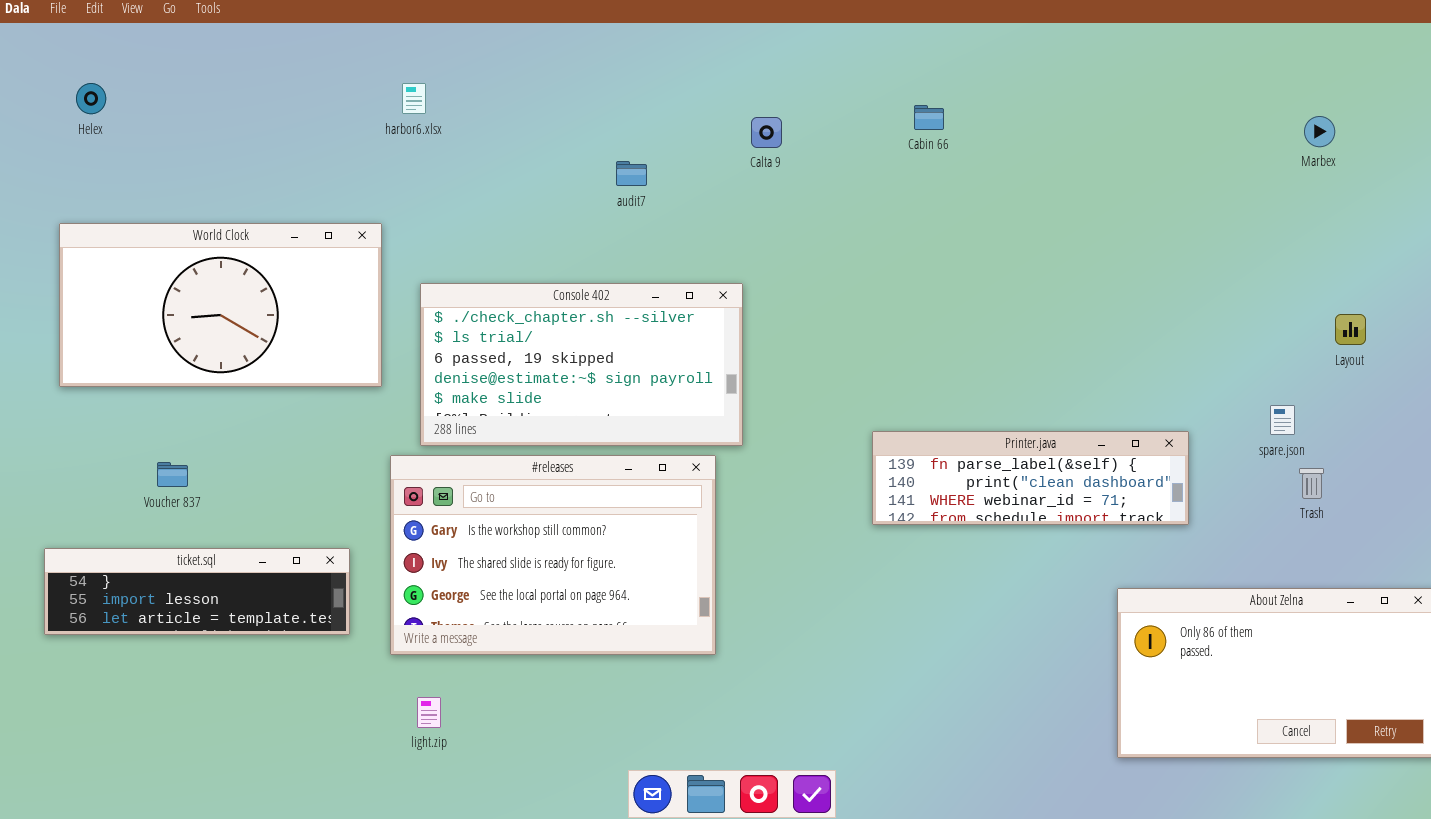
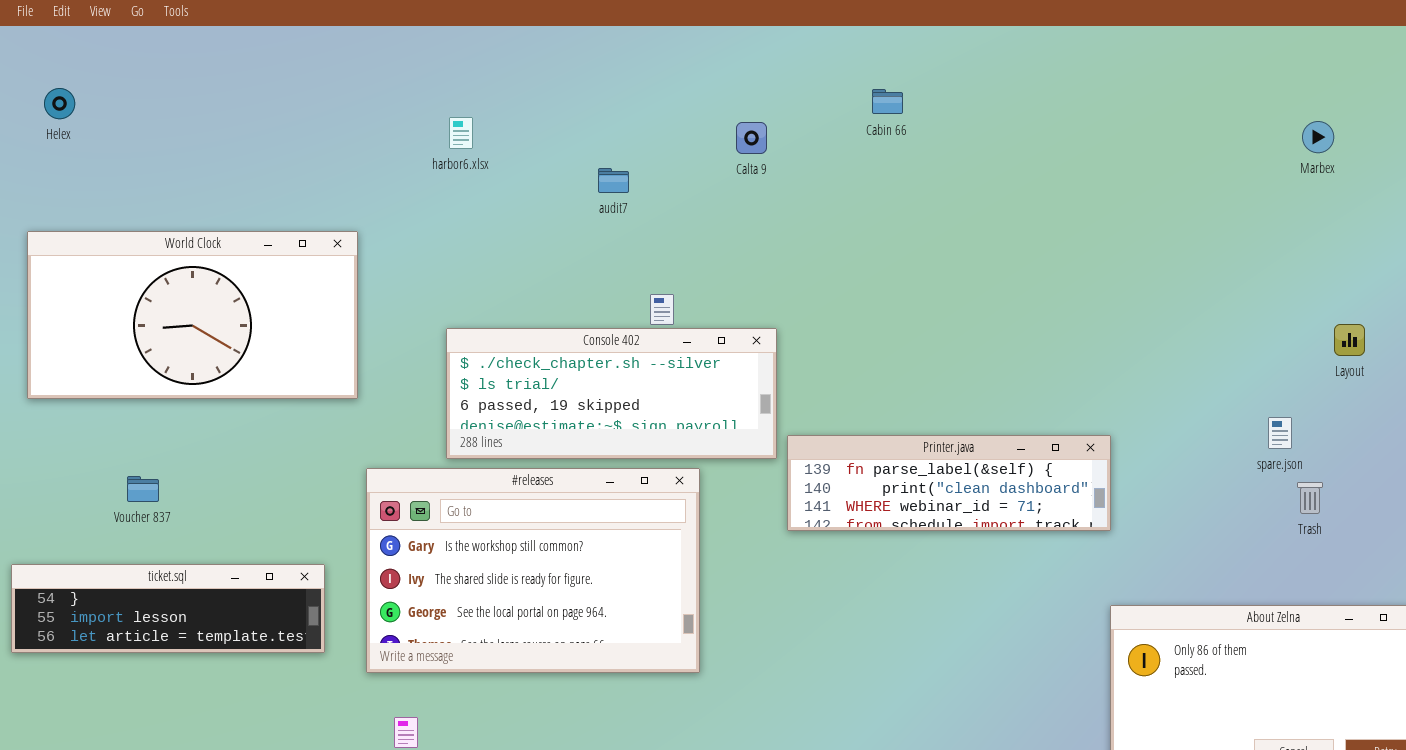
harbor6.xlsx: [402,83,426,114] -> [449,117,473,149], moved
Cabin 66: [914,105,944,130] -> [872,89,903,114], moved
Console 402: [420,283,743,446] -> [446,328,777,459], moved, resized
Printer.java: [872,431,1189,525] -> [787,435,1111,531], moved

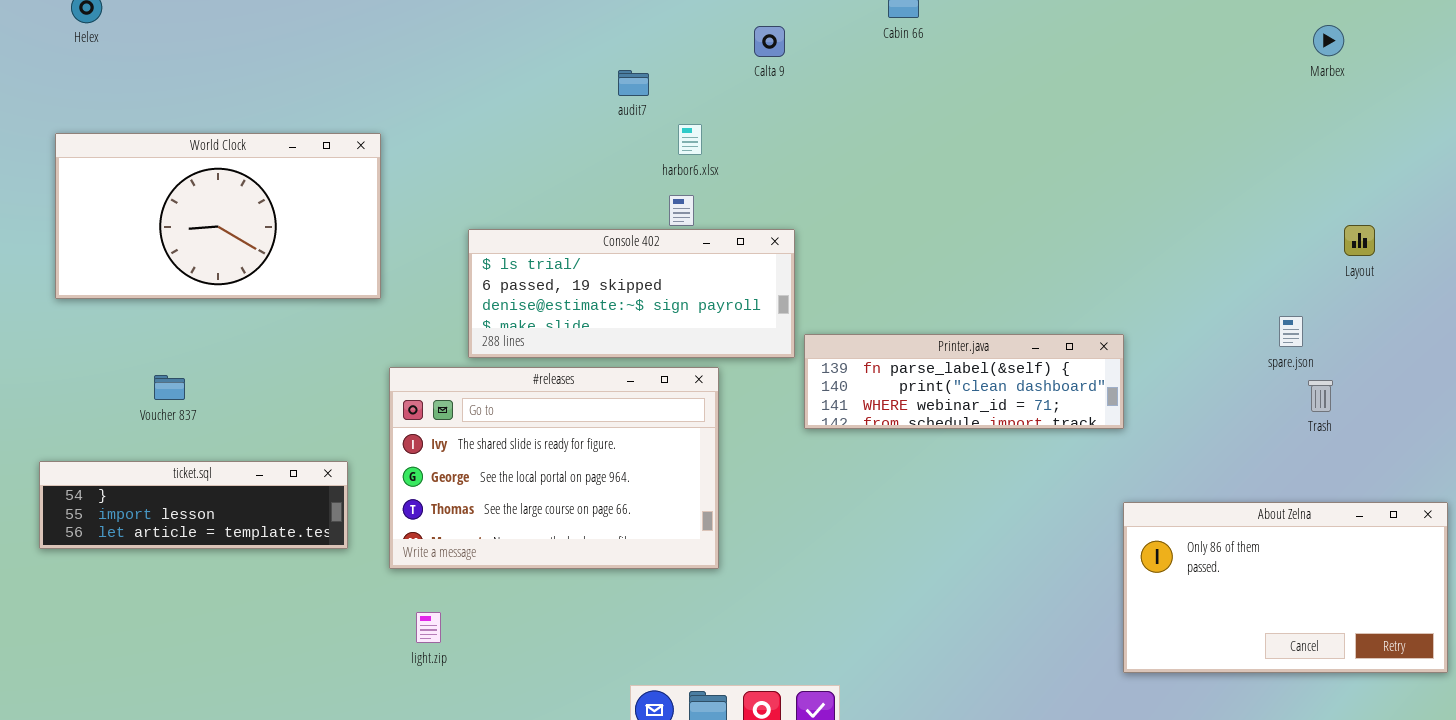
harbor6.xlsx: [449,117,473,149] -> [678,124,702,155], moved
Console 402: [446,328,777,459] -> [468,229,795,358], scrolled down 1 row
#releases: [366,468,700,673] -> [389,367,719,569], scrolled down 1 row

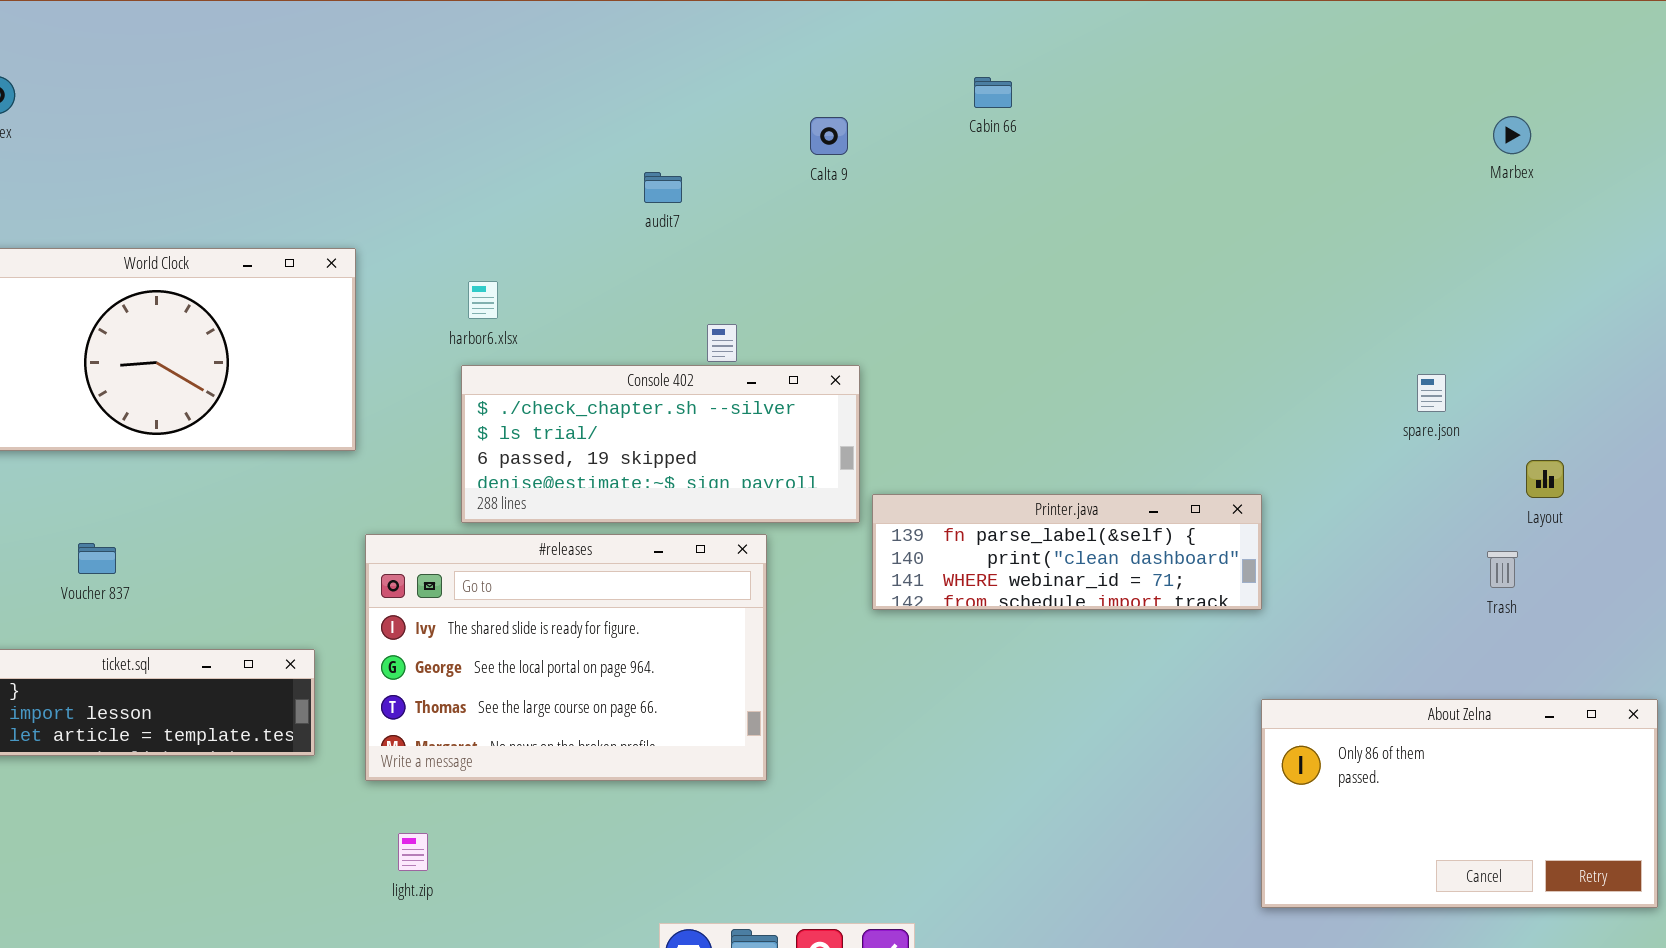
harbor6.xlsx: [678,124,702,155] -> [468,281,498,319], moved
Layout: [1344,225,1375,256] -> [1526,460,1564,498], moved
Console 402: [468,229,795,358] -> [461,365,860,523], scrolled up 1 row
spare.json: [1279,316,1303,347] -> [1417,374,1446,412], moved

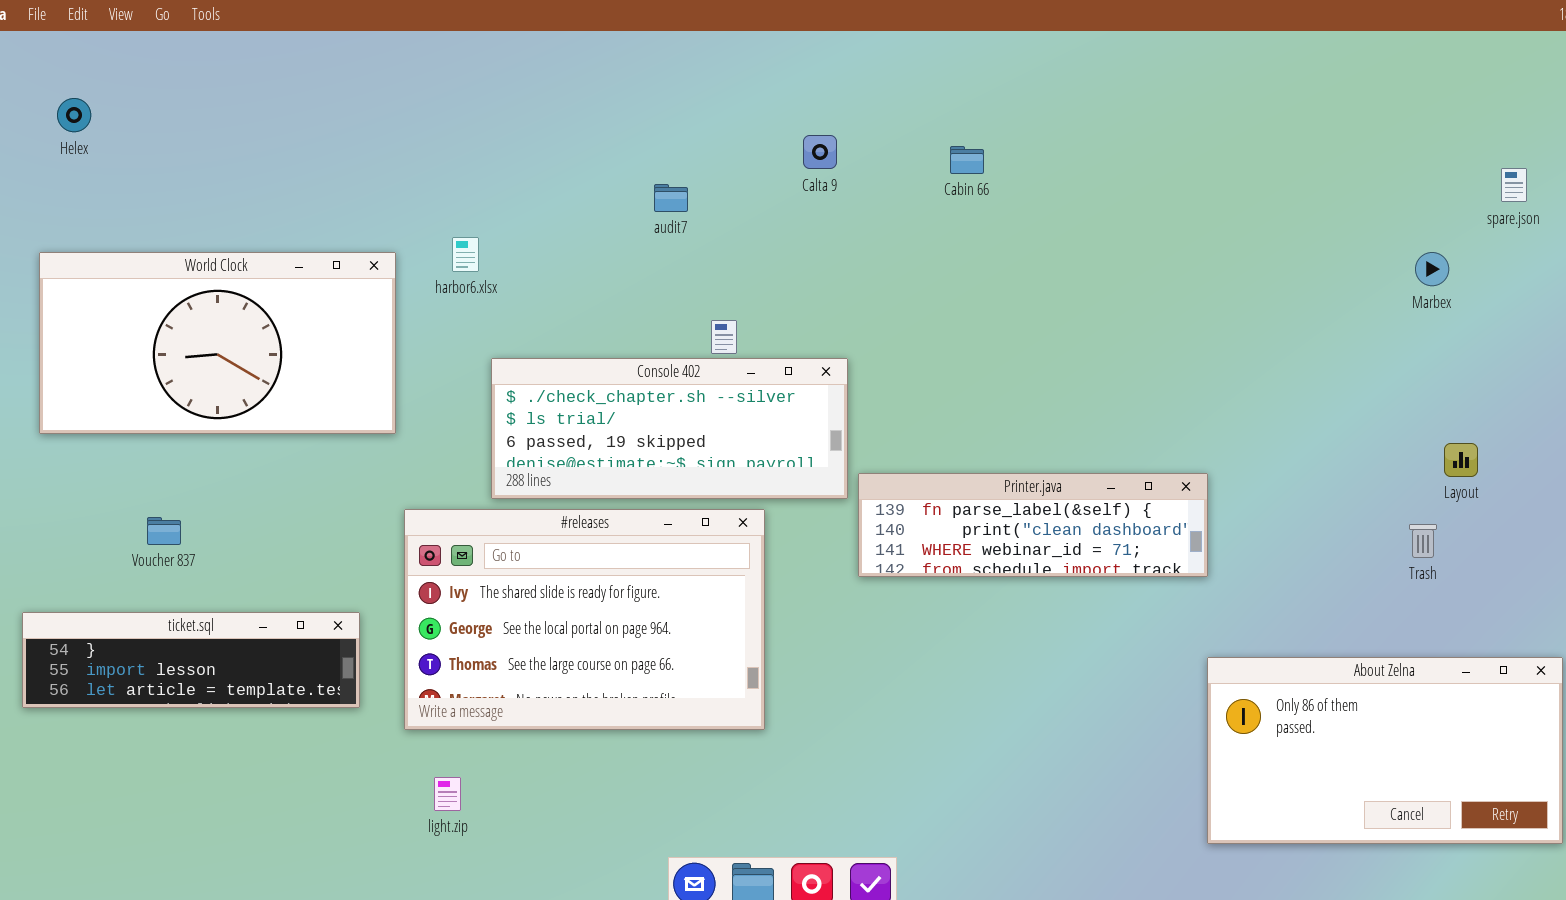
Cabin 66: [974,77,1012,108] -> [950,146,984,174], moved
Marbex: [1493,116,1531,154] -> [1415,252,1449,286], moved
harbor6.xlsx: [468,281,498,319] -> [452,237,479,272], moved
spare.json: [1417,374,1446,412] -> [1501,168,1527,202], moved

